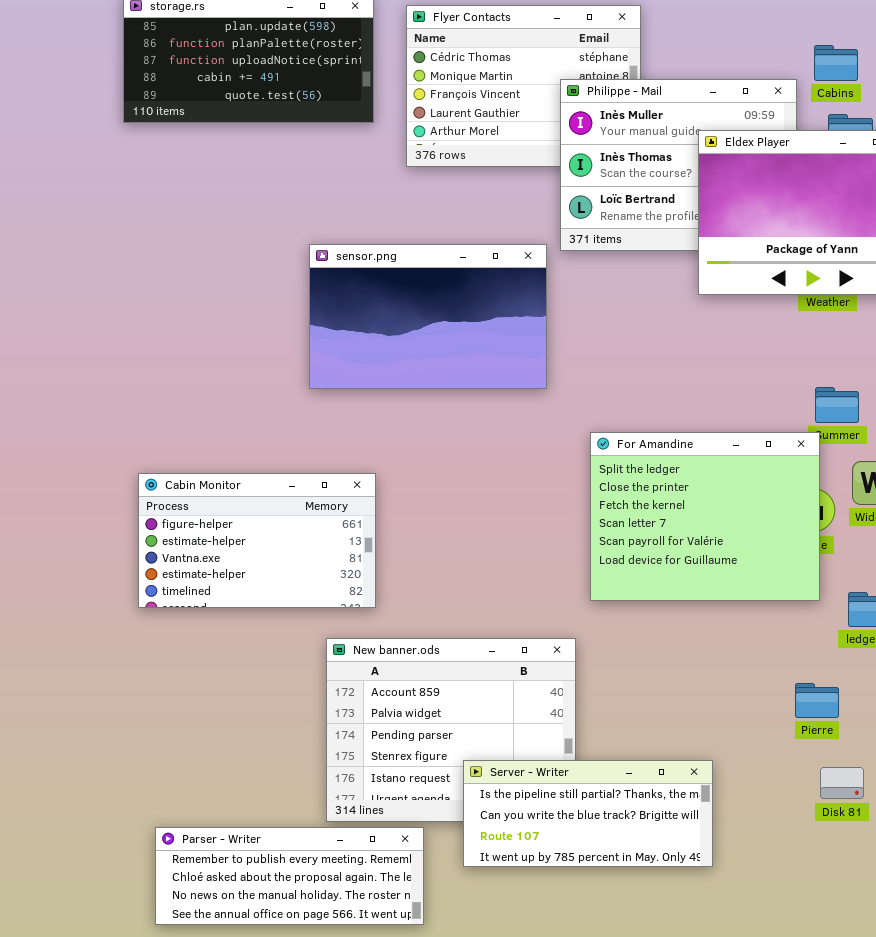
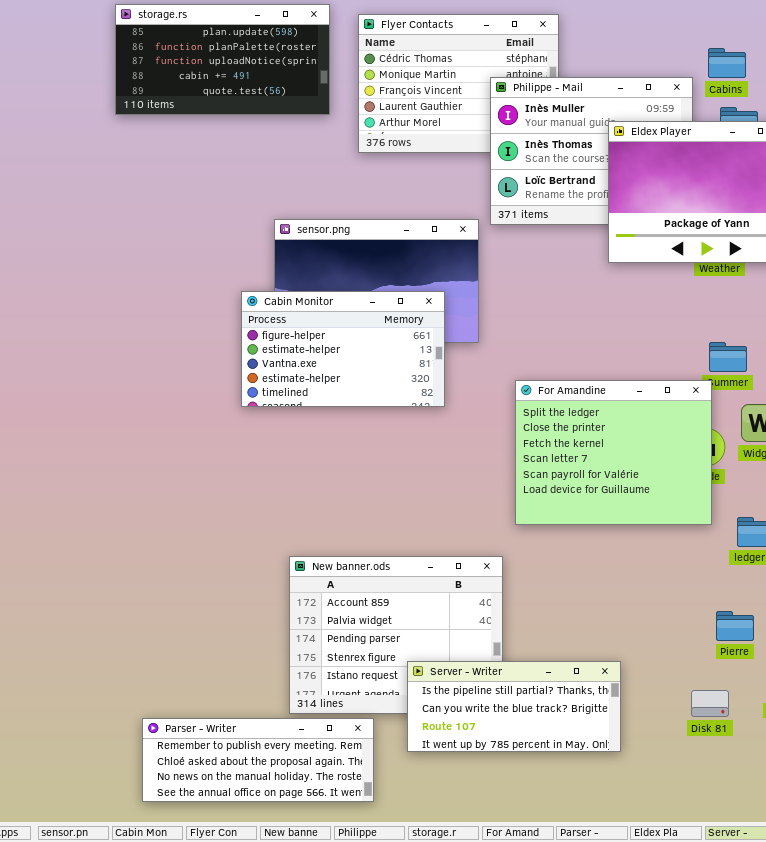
Cabin Monitor: [138,473,376,608] -> [241,291,445,407], moved
Pierre: [795,683,839,718] -> [716,611,754,641], moved
Disk 81: [820,767,864,799] -> [691,690,729,717], moved

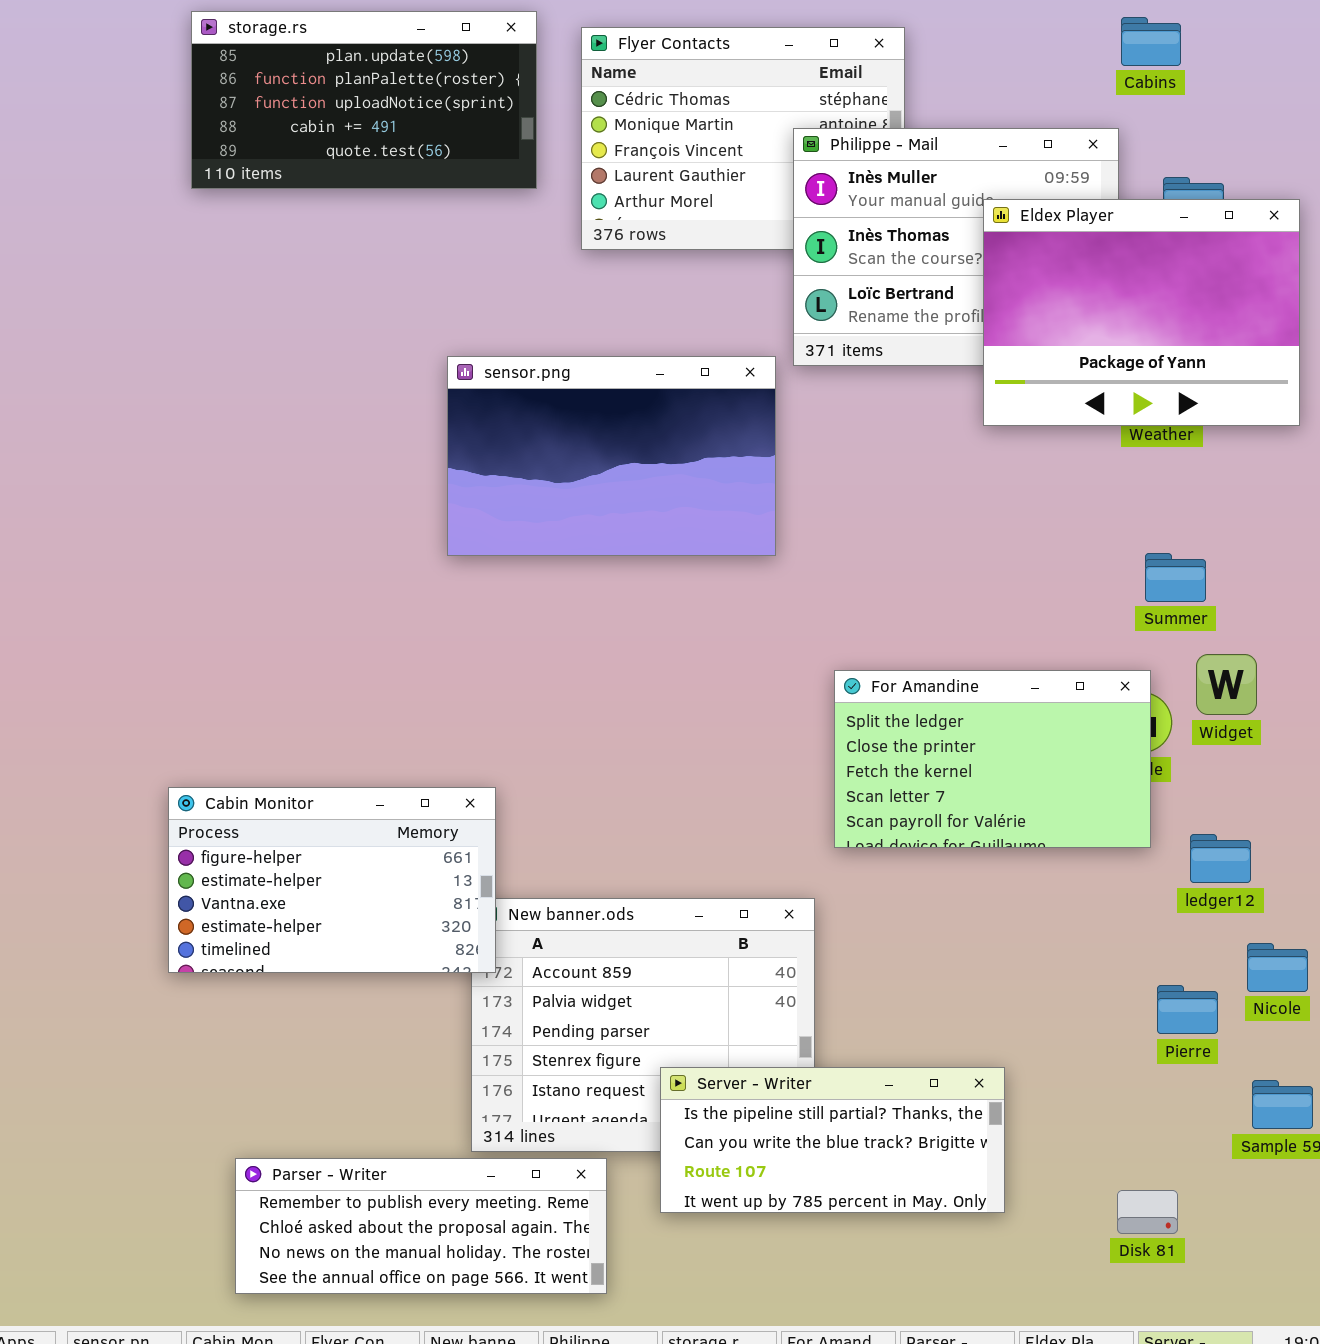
Cabins: [708,48,746,78] -> [1121,17,1181,66], moved
Cabin Monitor: [241,291,445,407] -> [168,787,496,973], moved
For Amandine: [515,380,712,525] -> [834,670,1151,848], resized
Disk 81: [691,690,729,717] -> [1117,1190,1178,1234], moved

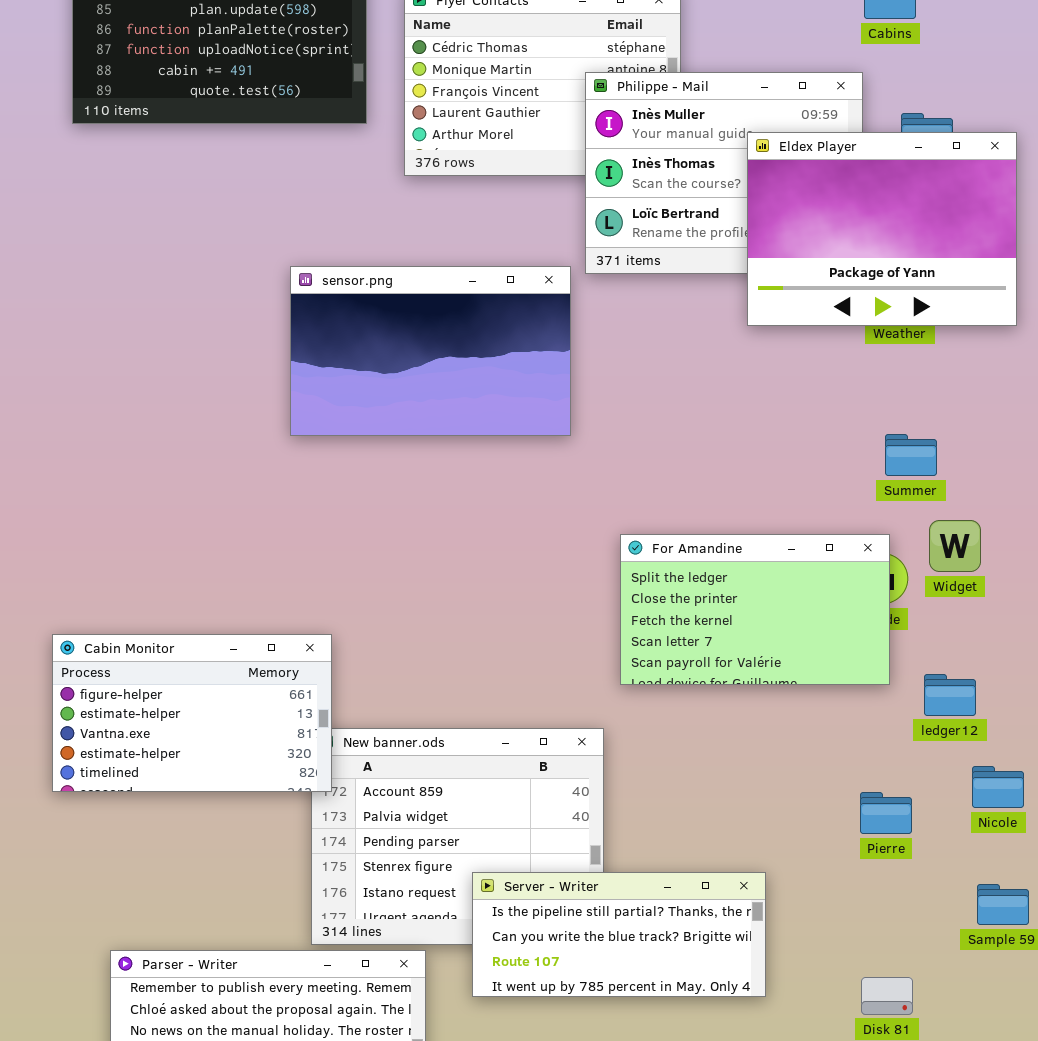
Pierre: [1157,985,1218,1034] -> [860,792,912,834], moved

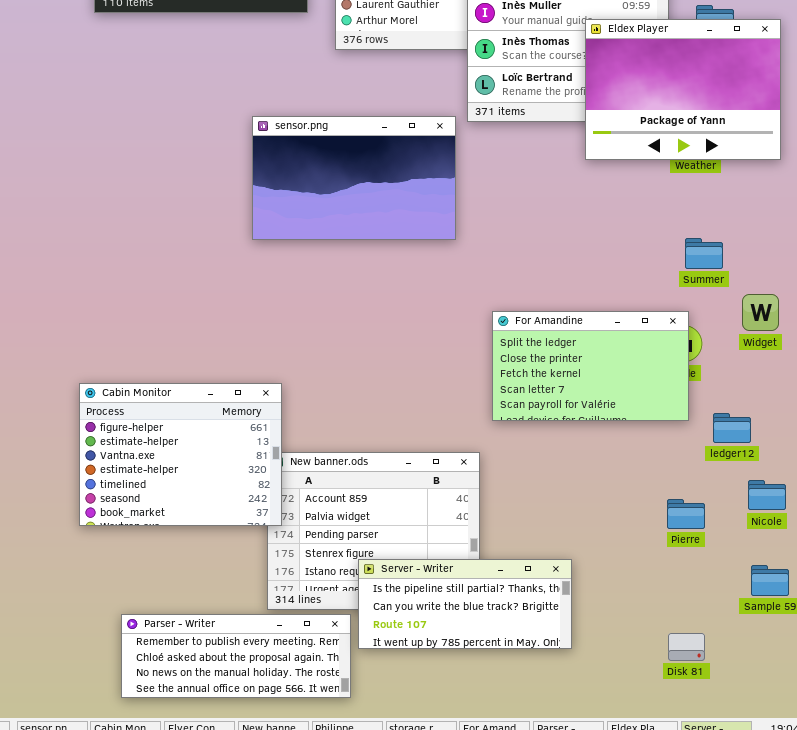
Widget: [929,520,981,572] -> [742,294,779,331], moved
Cabin Monitor: [52,634,332,792] -> [79,383,282,526], resized
Server - Writer: [472,872,766,997] -> [358,559,572,649], moved

